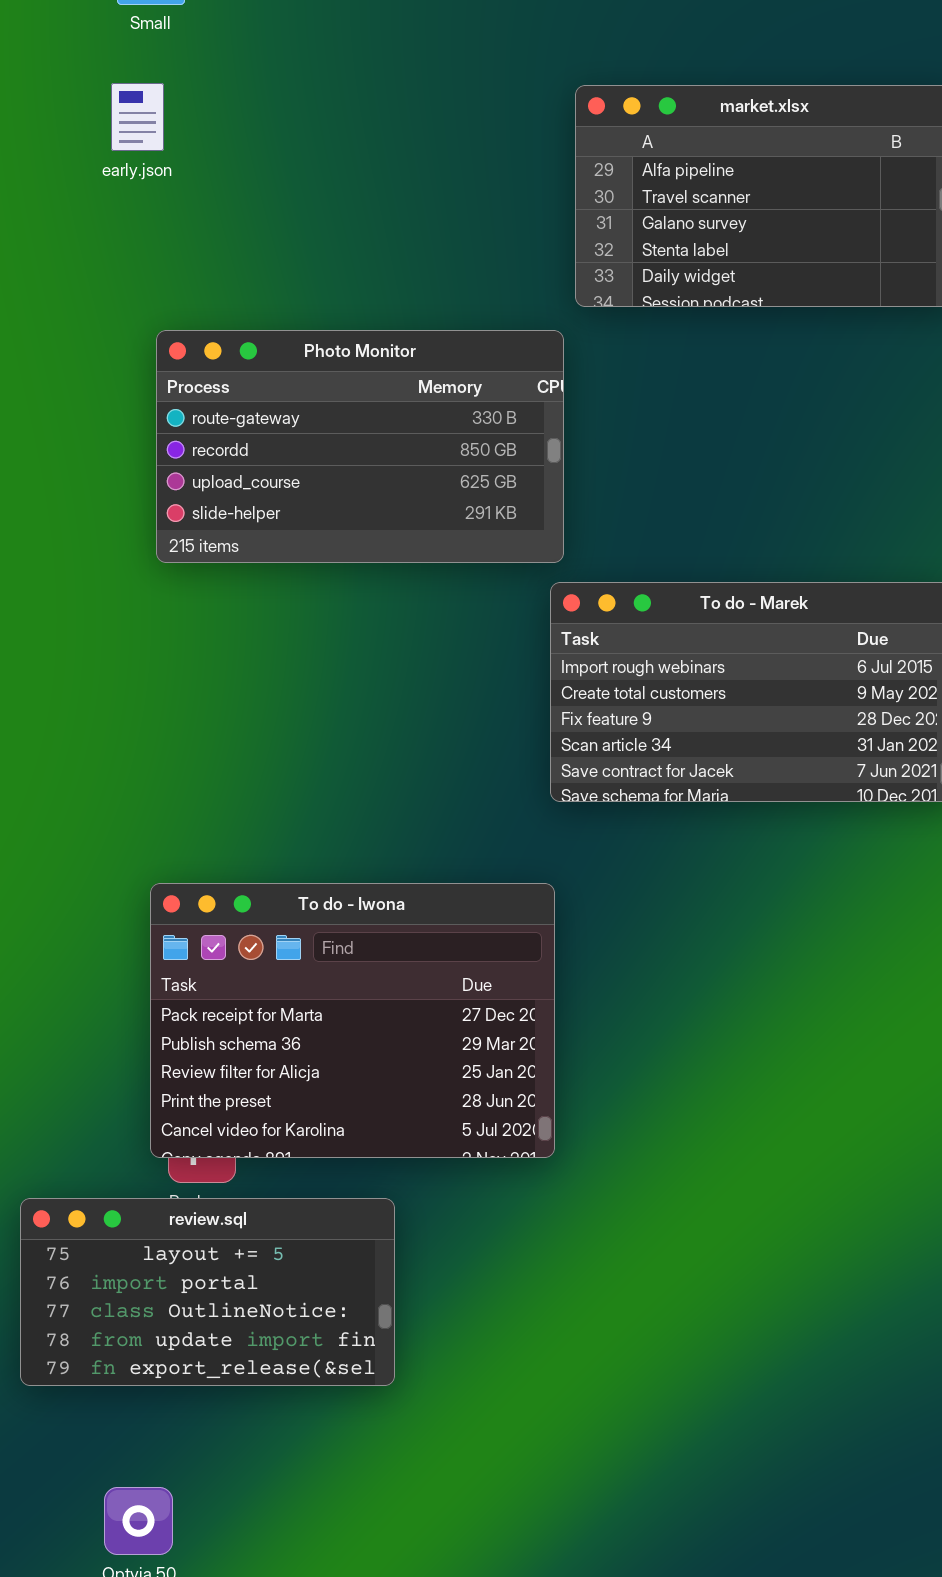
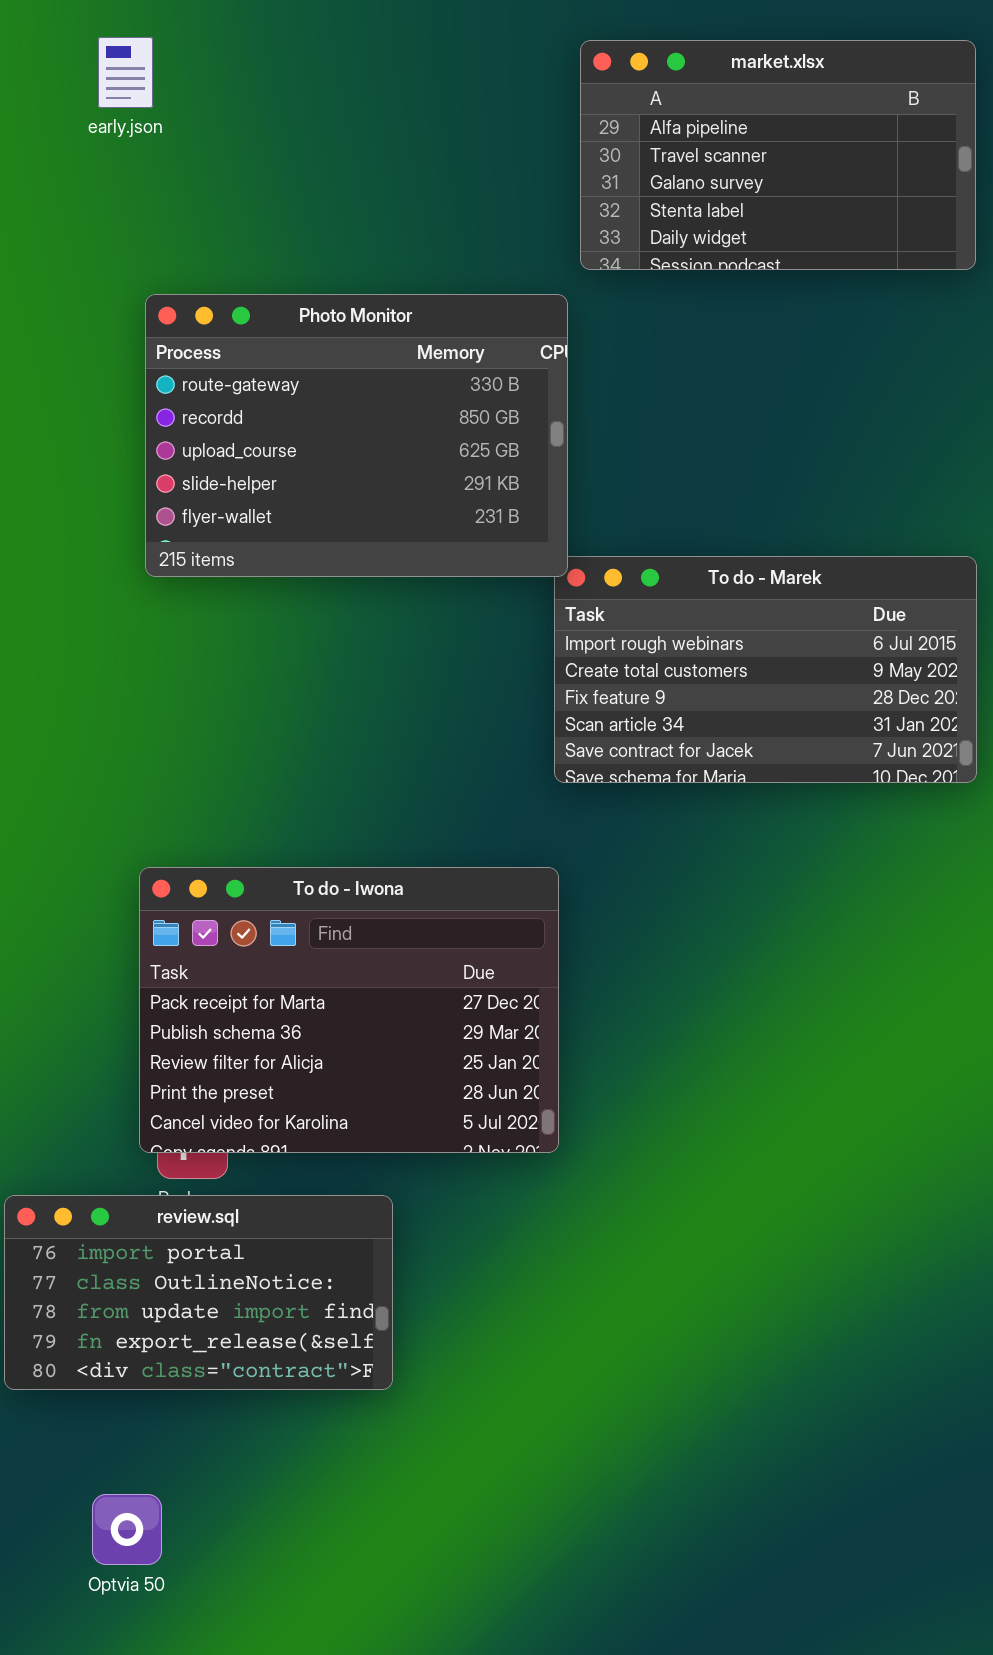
Photo Monitor: [156,330,564,563] -> [145,294,568,577], resized
review.sql: [20,1198,395,1386] -> [4,1195,393,1390], scrolled down 1 row

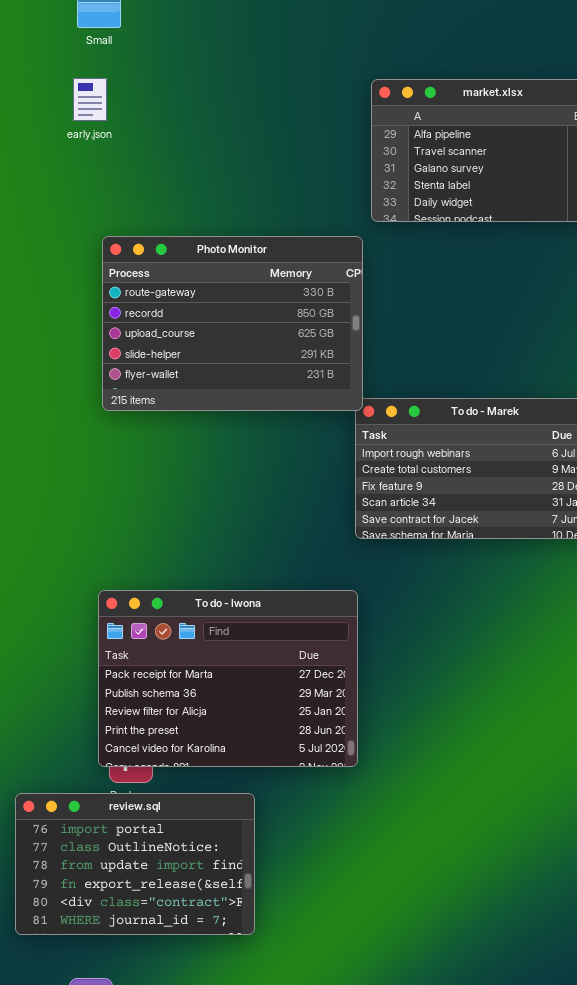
review.sql: [4,1195,393,1390] -> [15,793,255,935], resized

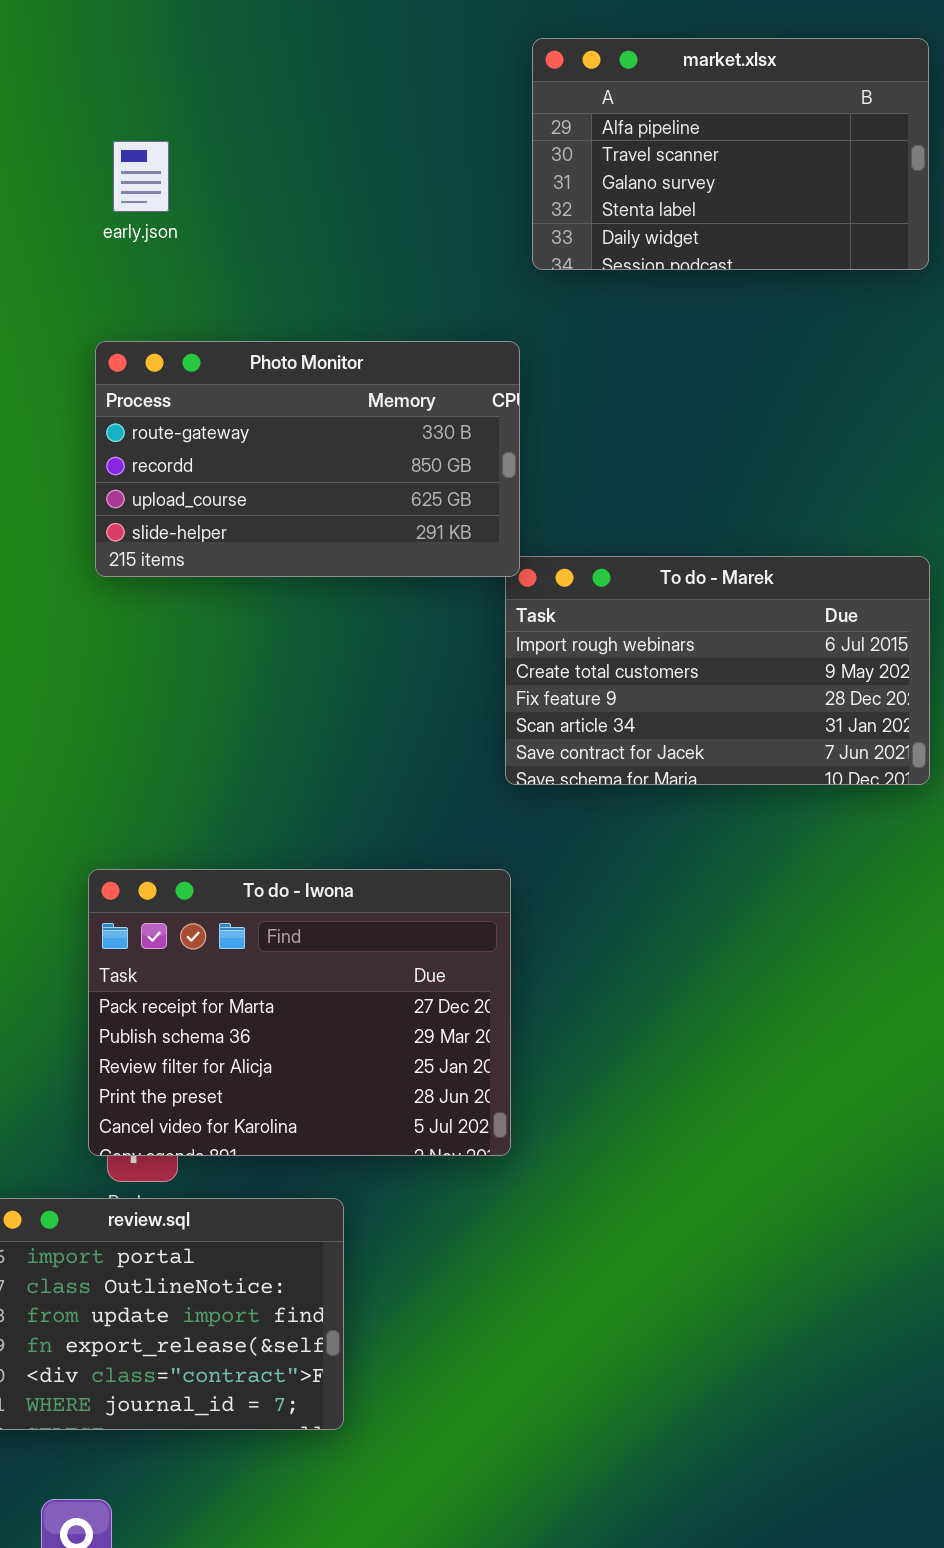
early.json: [73,78,107,121] -> [113,141,169,212], moved
Photo Monitor: [102,236,363,411] -> [95,341,520,577], resized

